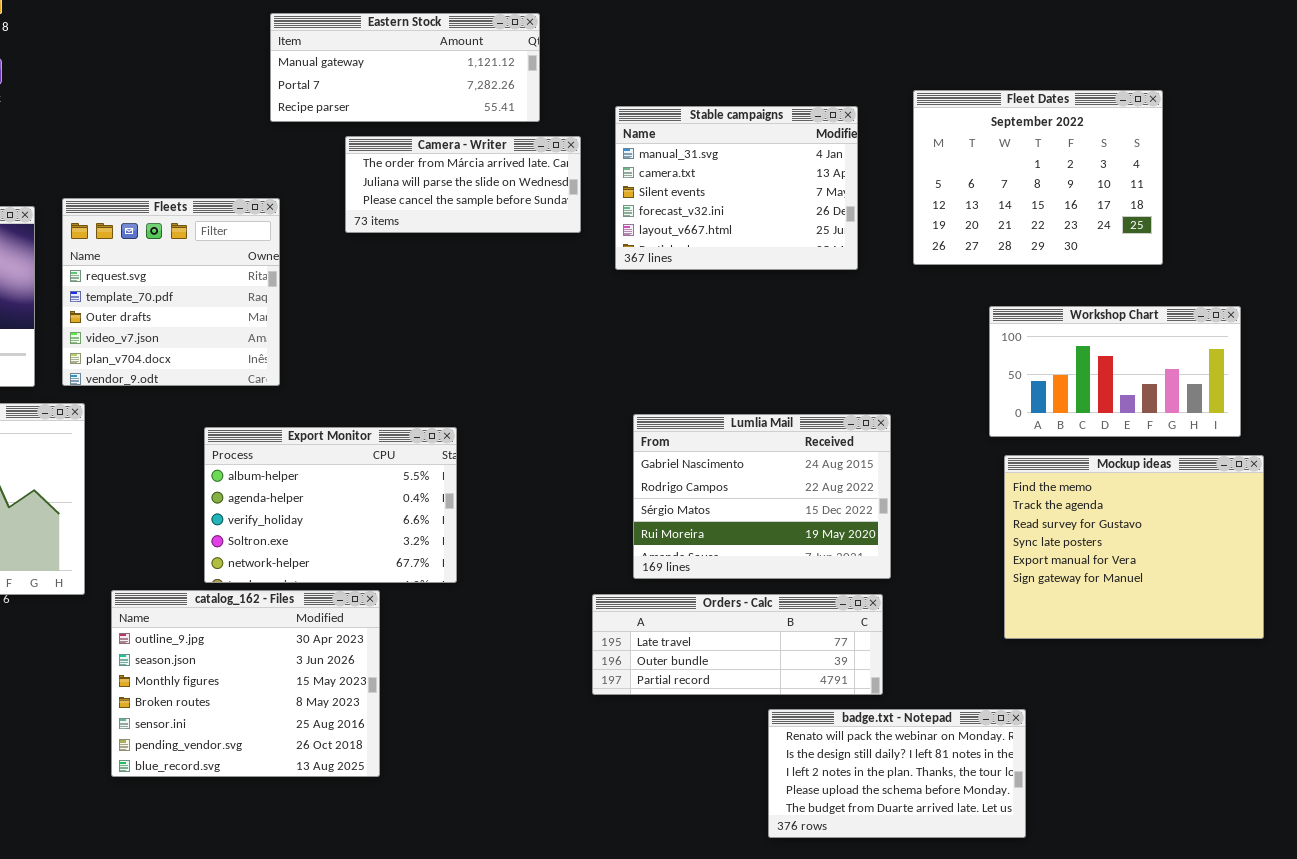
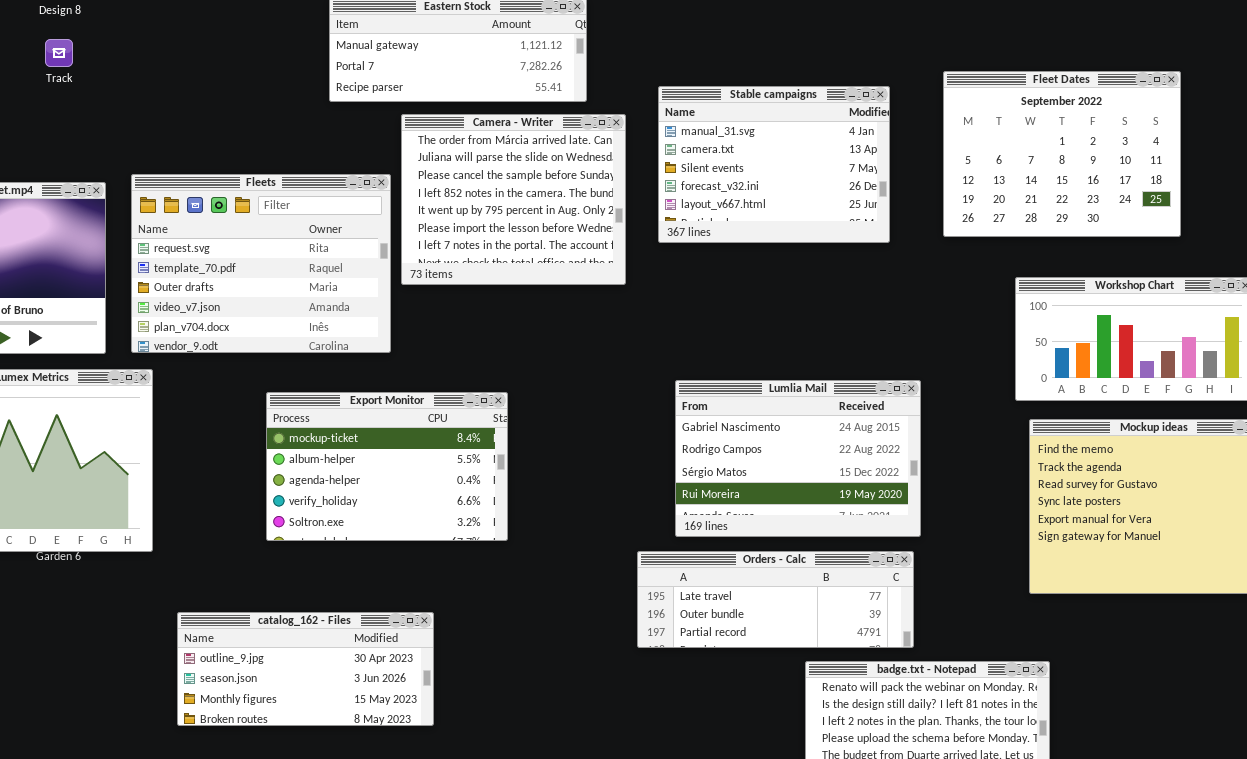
Camera - Writer: [345,136,581,233] -> [401,114,626,285], resized
Fleets: [62,198,280,386] -> [131,174,391,353], resized
Export Monitor: [204,427,457,583] -> [266,392,508,541], scrolled up 1 row
catalog_162 - Files: [111,590,380,777] -> [177,612,434,726], resized

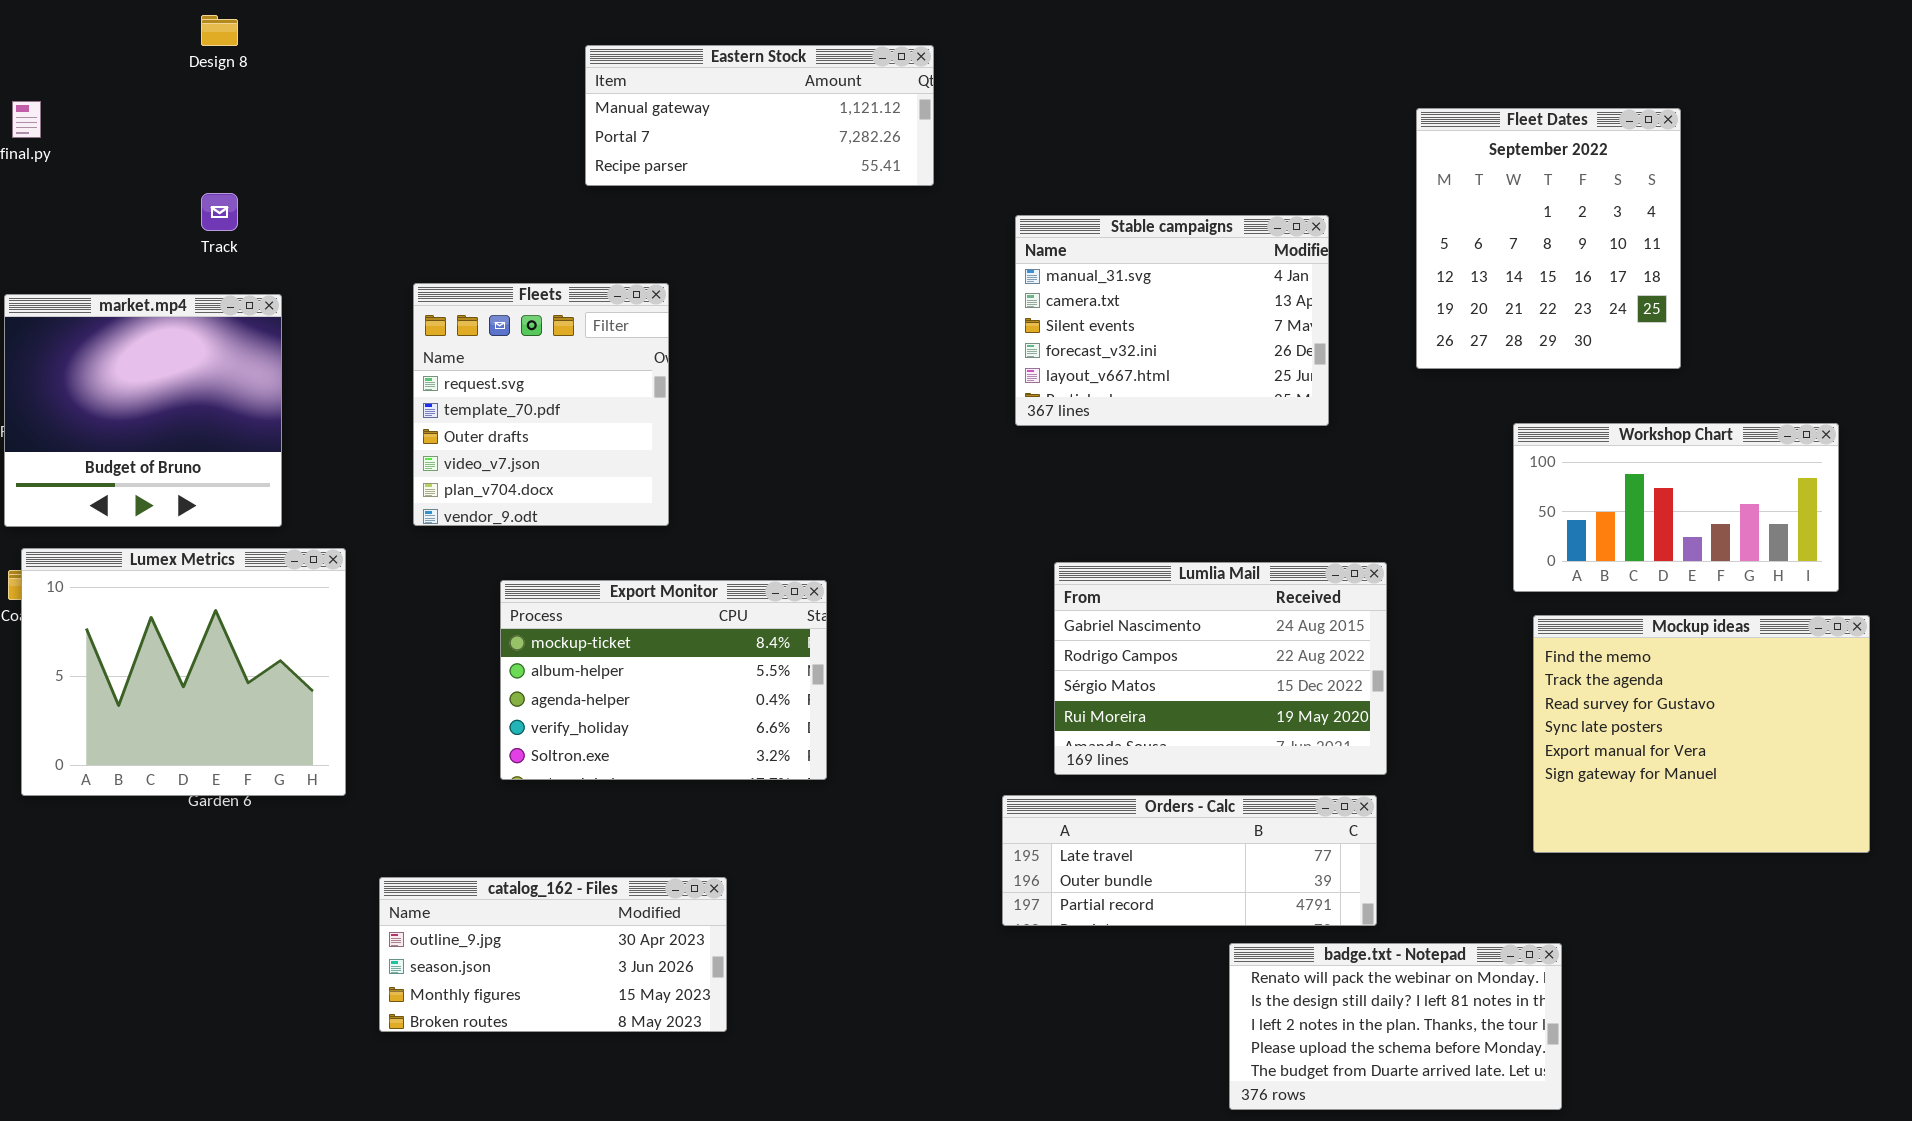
Track: [45,39,73,67] -> [201,193,238,231], moved
Fleet Dates: [943,71,1181,237] -> [1416,108,1681,369], resized
Stable campaigns: [658,86,890,243] -> [1015,215,1329,426], moved
Camera - Writer: [401,114,626,285] -> none, closed
Fleets: [131,174,391,353] -> [413,283,669,526], resized

